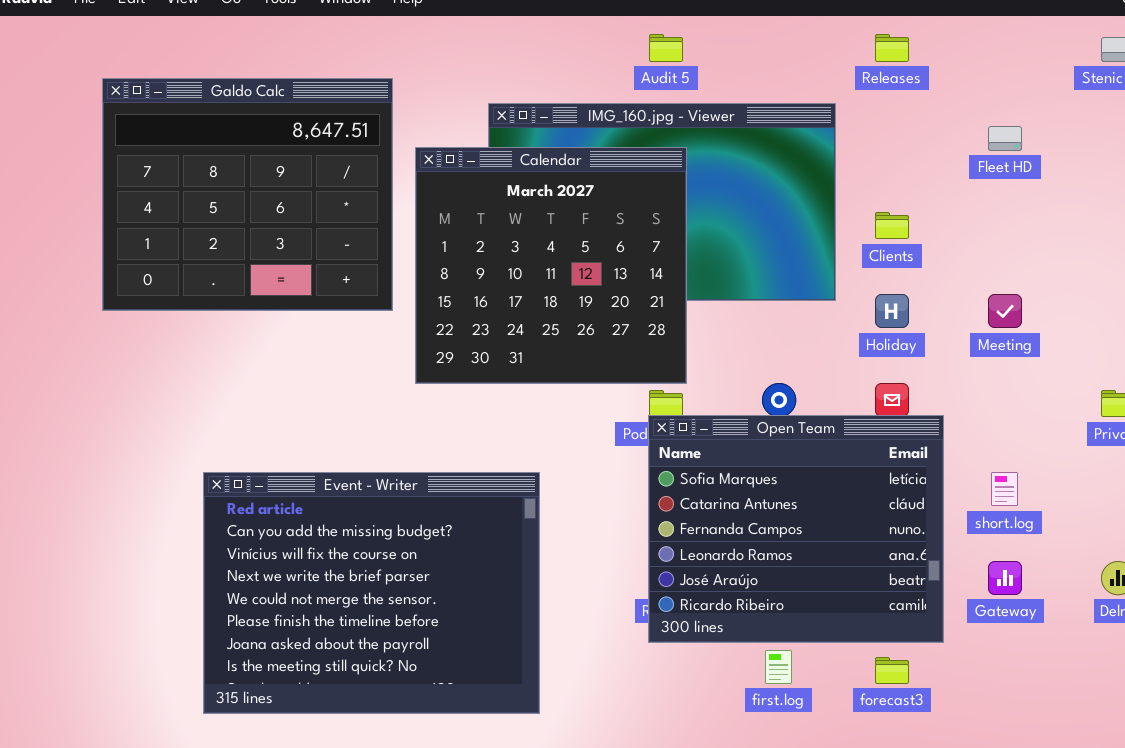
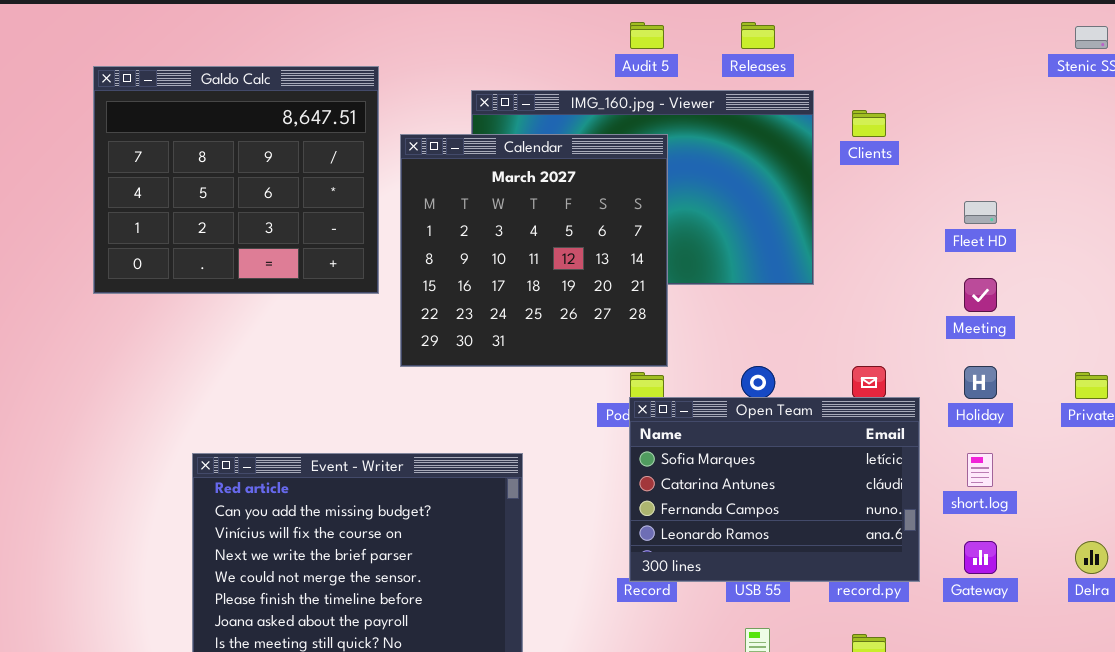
Releases: [875,34,909,62] -> [741,22,775,49], moved
Fleet HD: [988,126,1022,151] -> [964,201,997,224], moved
Clients: [875,212,909,239] -> [852,110,886,137], moved
Holiday: [875,294,909,328] -> [964,366,997,399], moved
Open Team: [648,415,944,643] -> [629,397,920,582], resized

